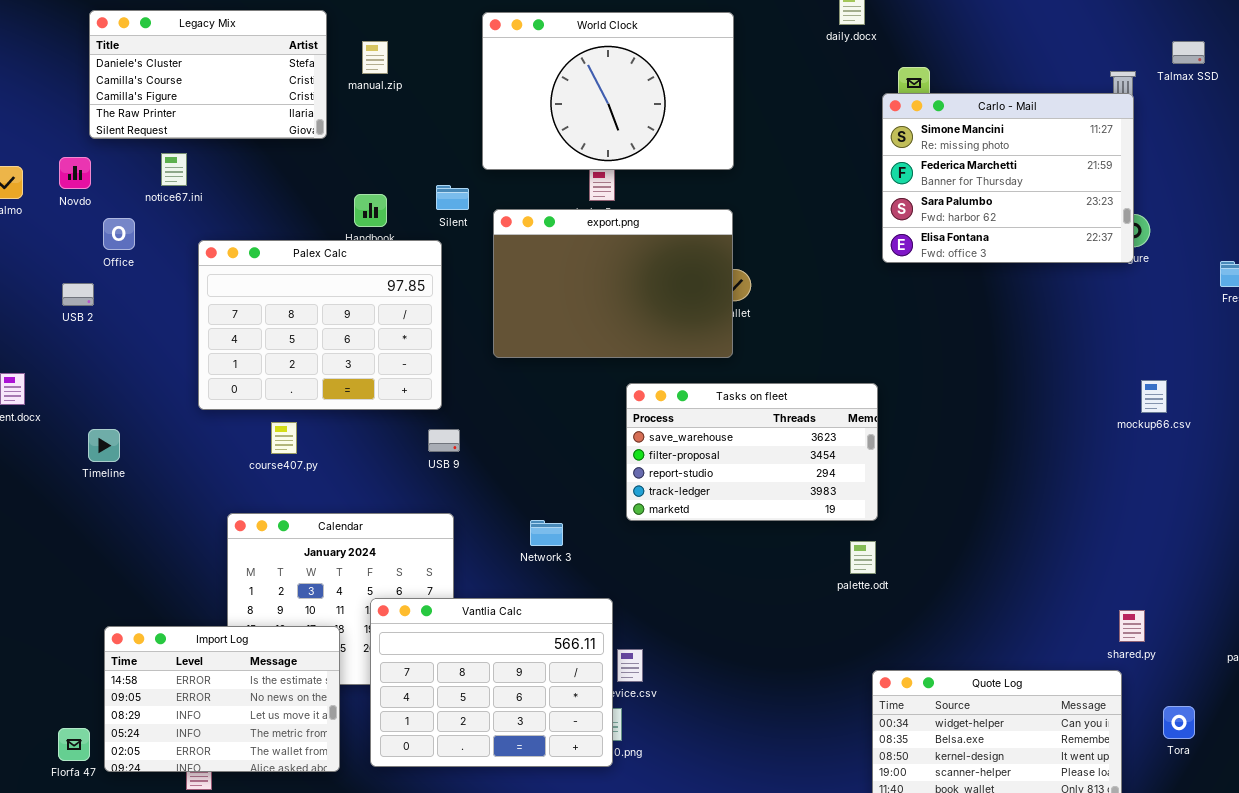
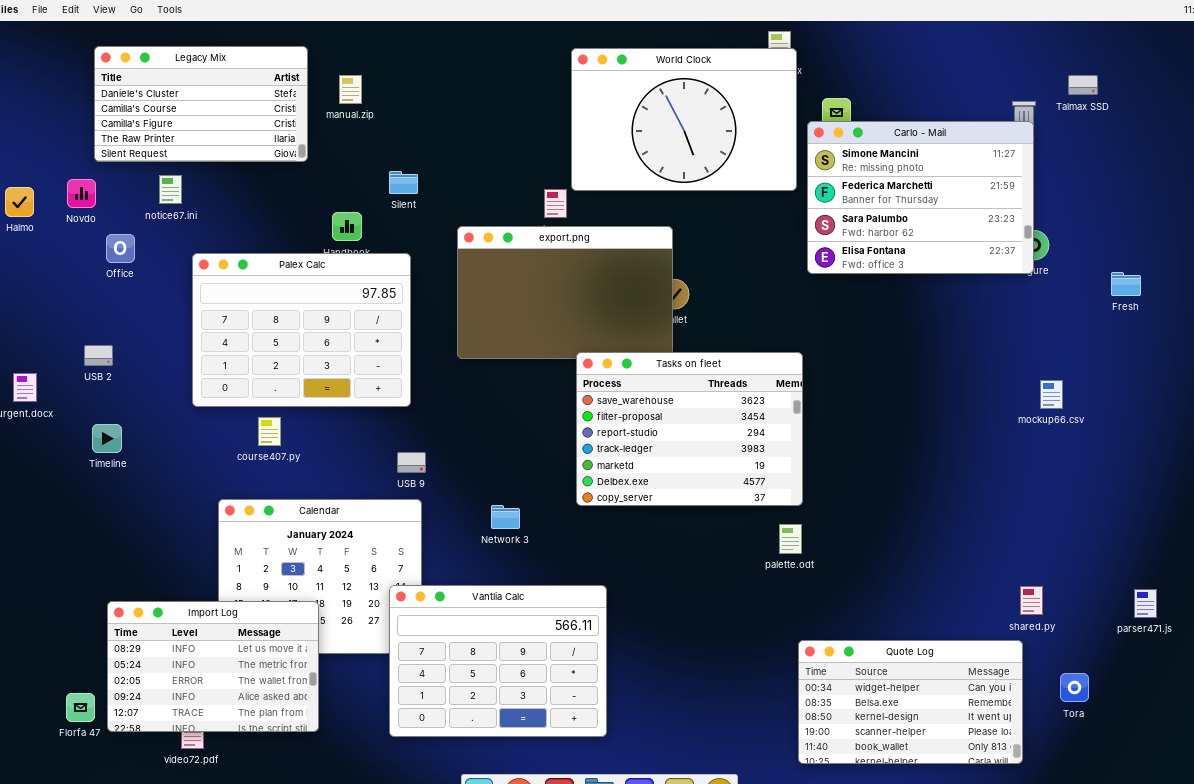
World Clock: [482,12,734,170] -> [571,48,797,191], moved
Silent: [436,185,469,210] -> [389,171,418,194], moved
USB 2: [62,283,94,306] -> [84,345,113,366], moved
Tasks on fleet: [626,383,878,521] -> [576,352,803,506], resized
USB 9: [428,429,460,452] -> [397,452,426,473], moved
Vantlia Calc: [370,598,613,767] -> [389,585,607,737], moved
Import Log: [104,626,340,772] -> [107,601,319,732], scrolled down 2 rows

